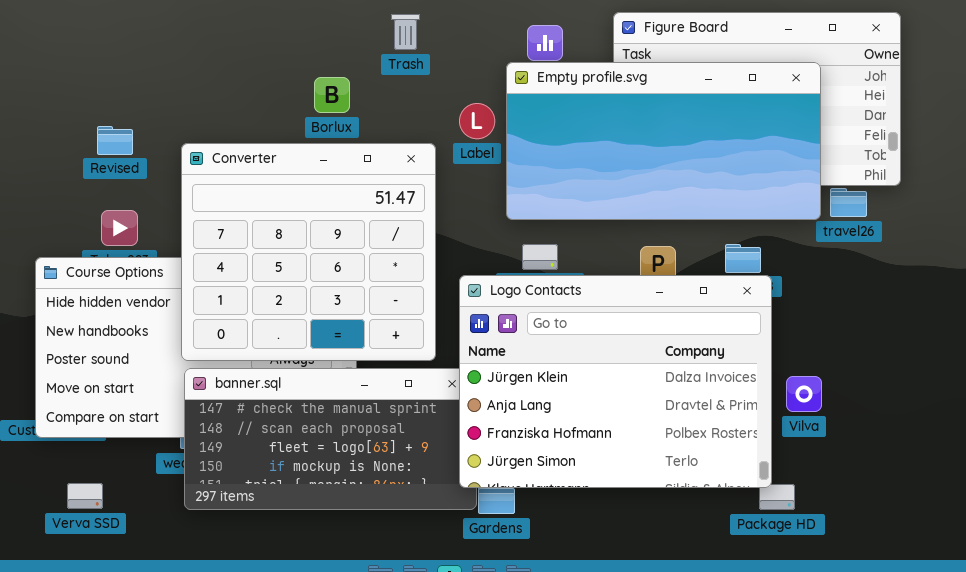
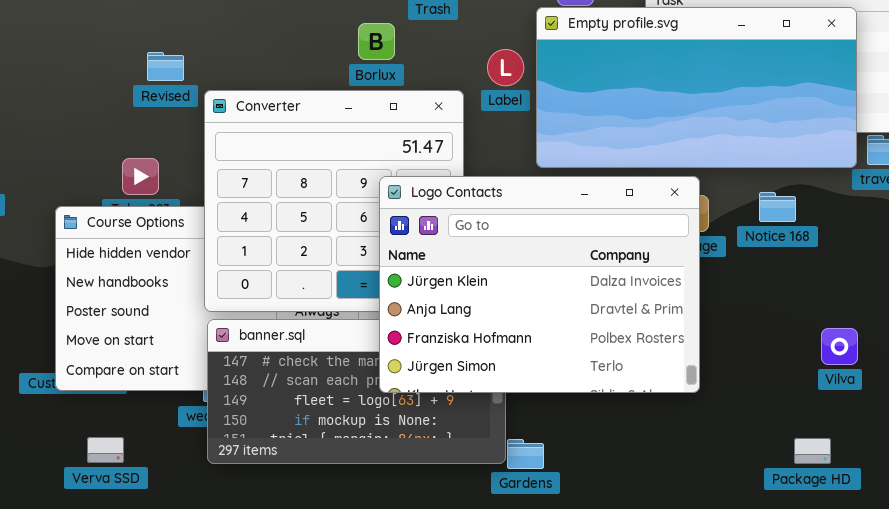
Borlux: [314,77,350,113] -> [358,23,395,60], moved
Revised: [97,126,133,155] -> [147,52,184,81], moved
Logo Contacts: [459,275,772,488] -> [379,176,700,393], moved

